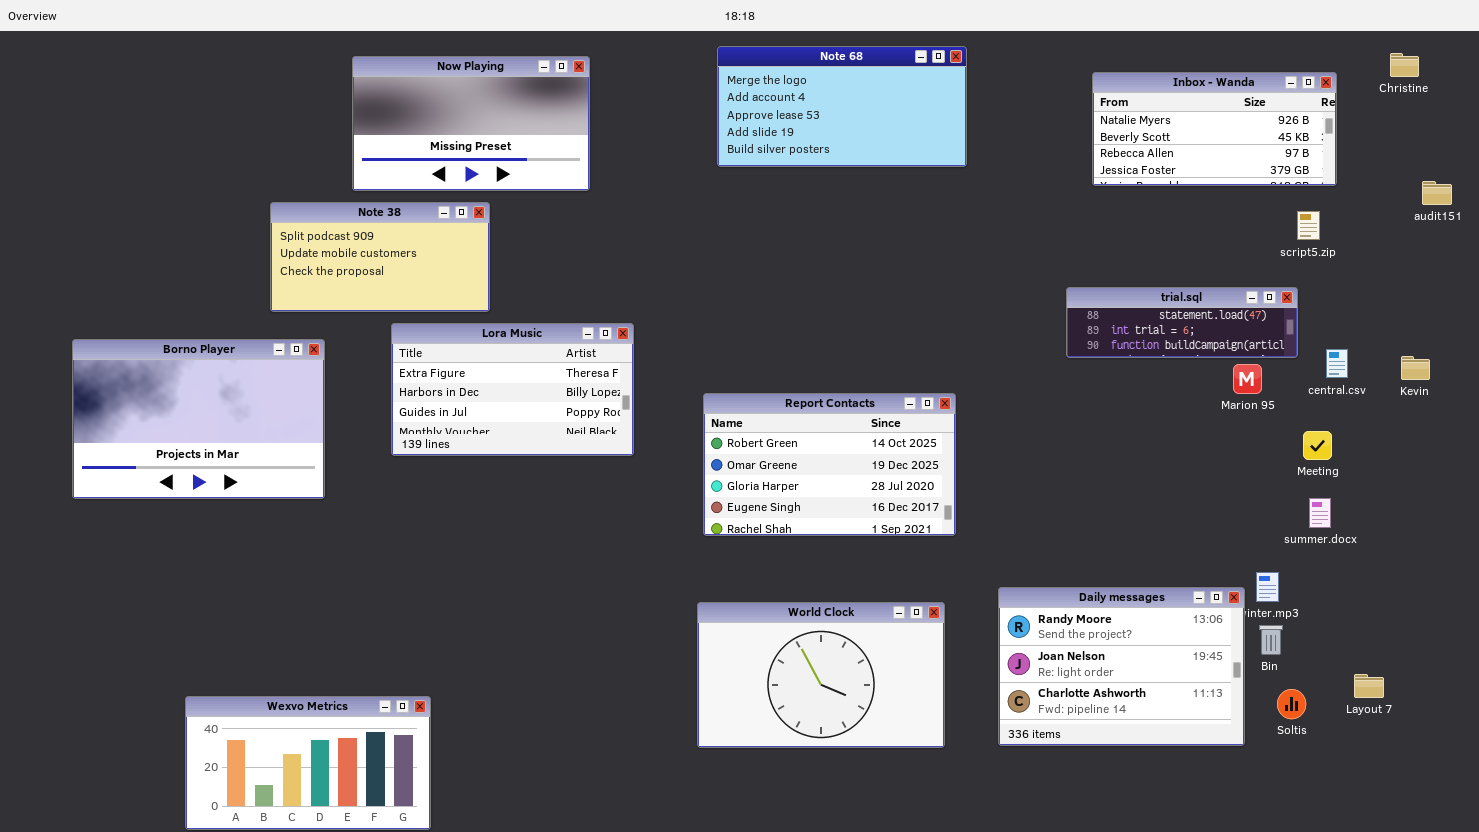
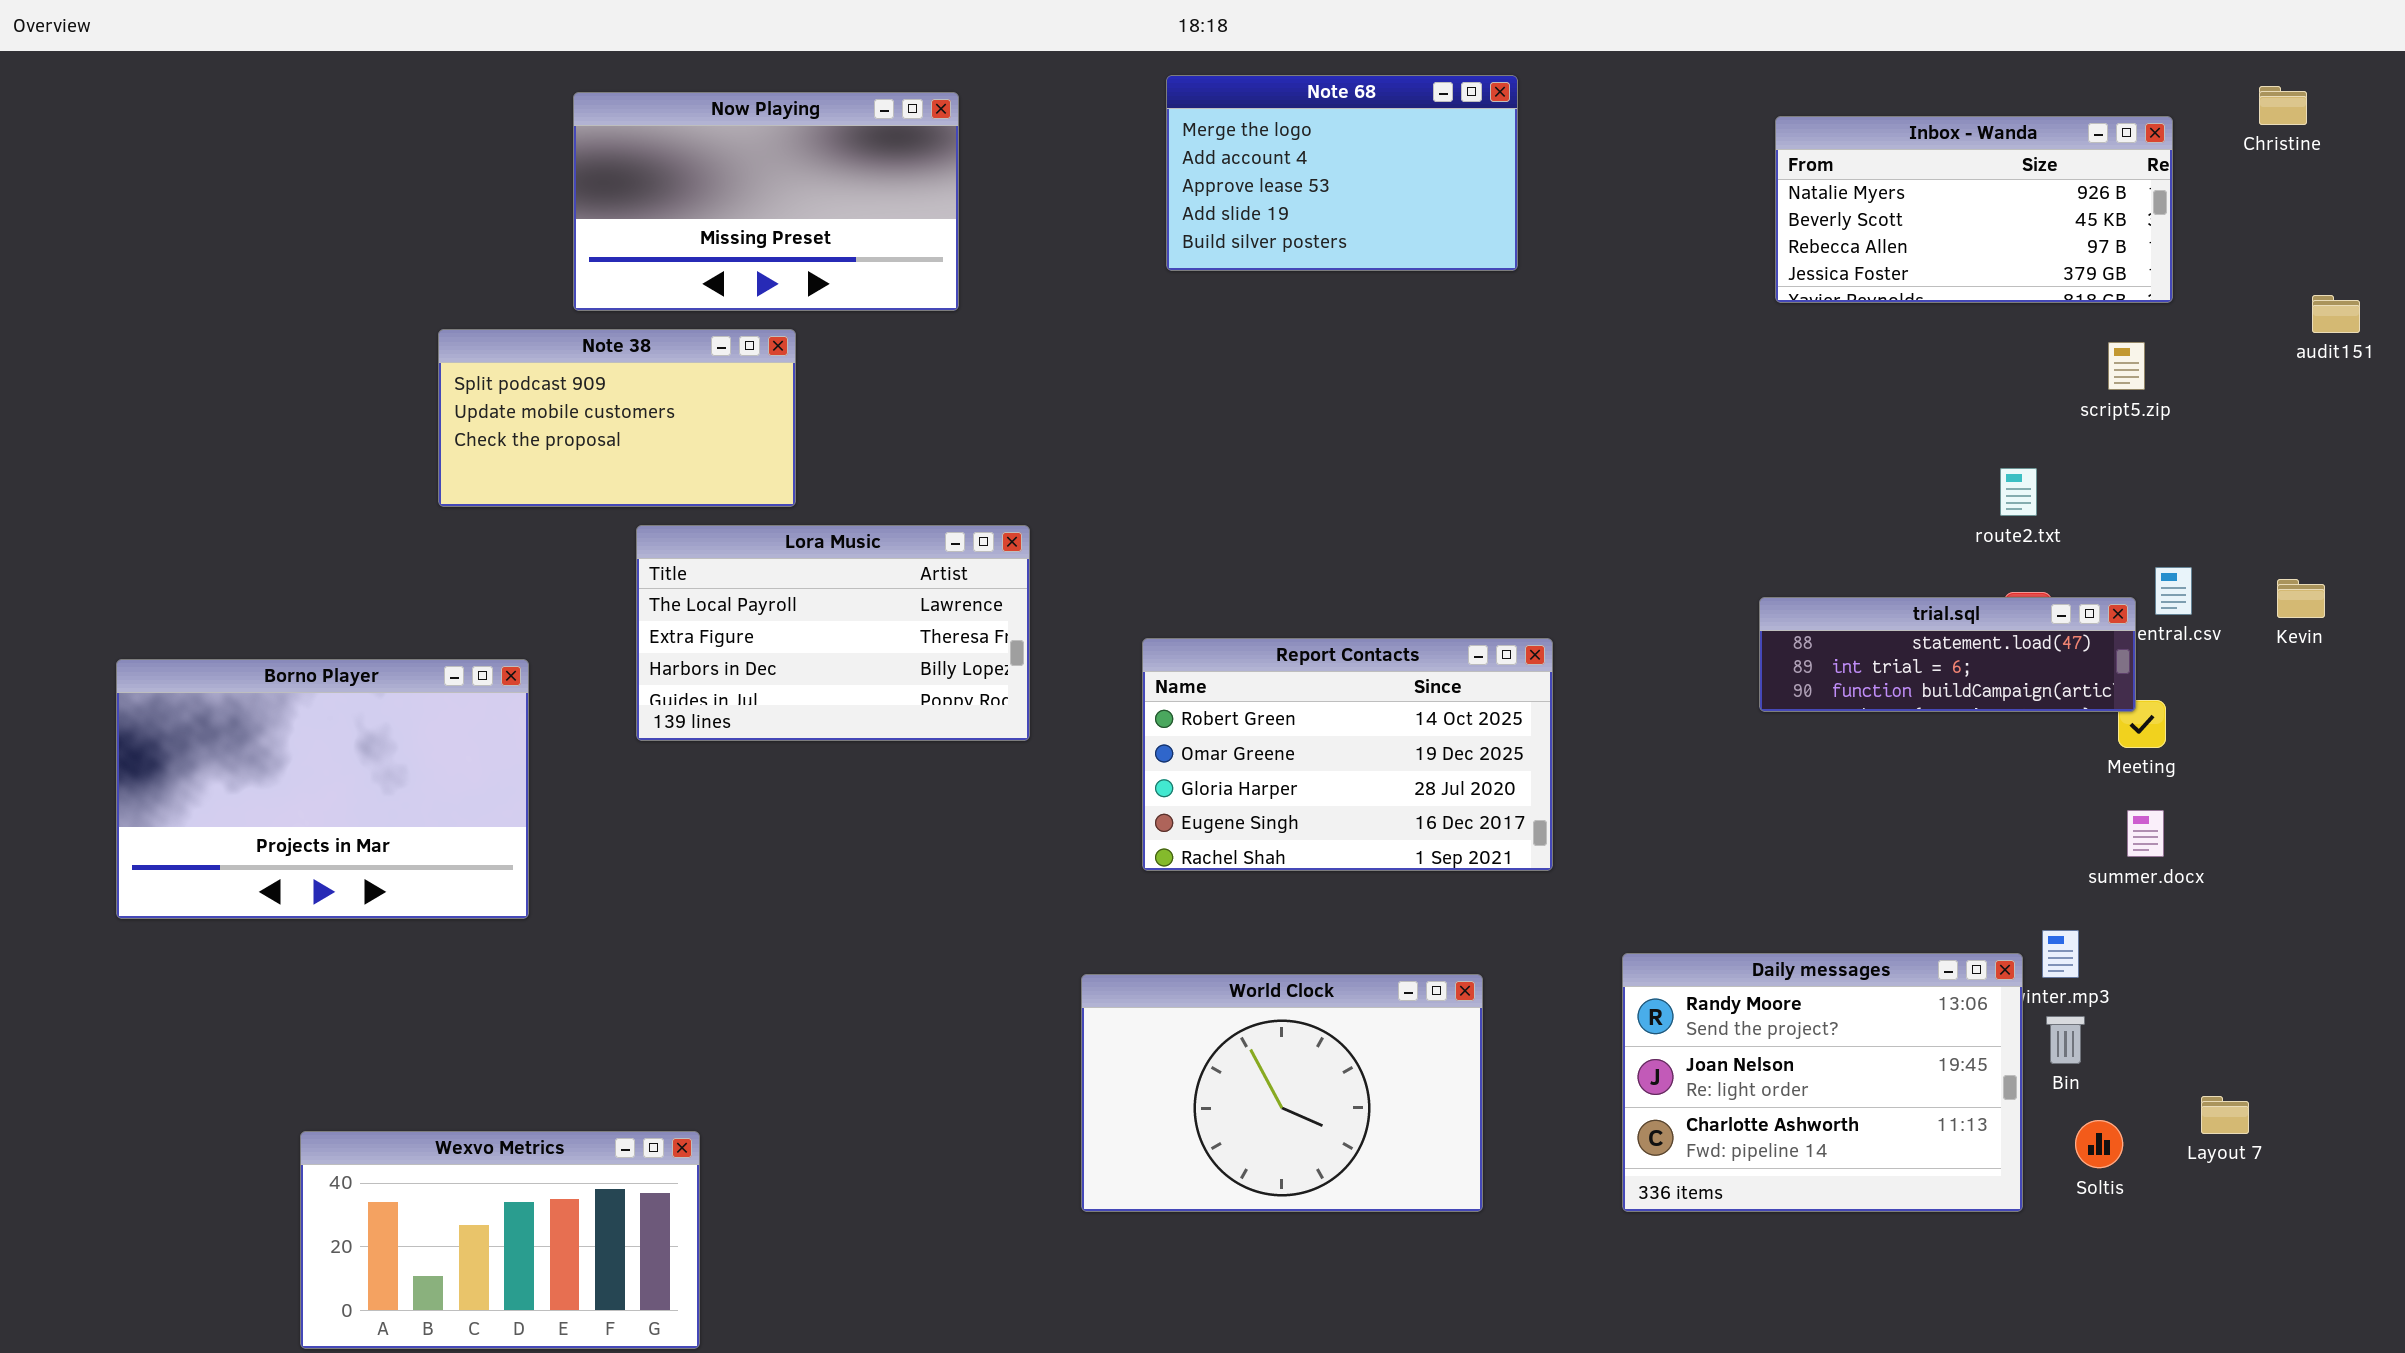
Note 68: [717,46,967,167] -> [1166,75,1518,271], resized
trial.sql: [1066,287,1298,358] -> [1759,597,2136,712], moved
Lora Music: [391,323,634,456] -> [636,525,1030,741], scrolled up 1 row
Borno Player: [72,339,325,499] -> [116,659,529,919], moved
World Clock: [697,602,945,748] -> [1081,974,1483,1212], moved

